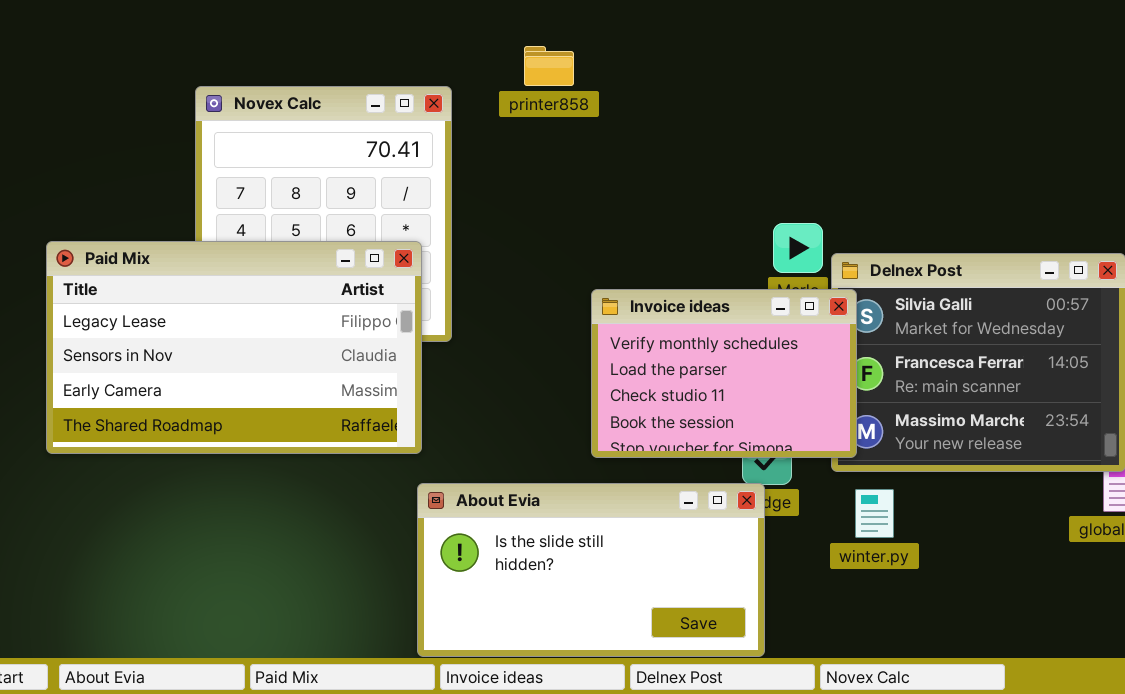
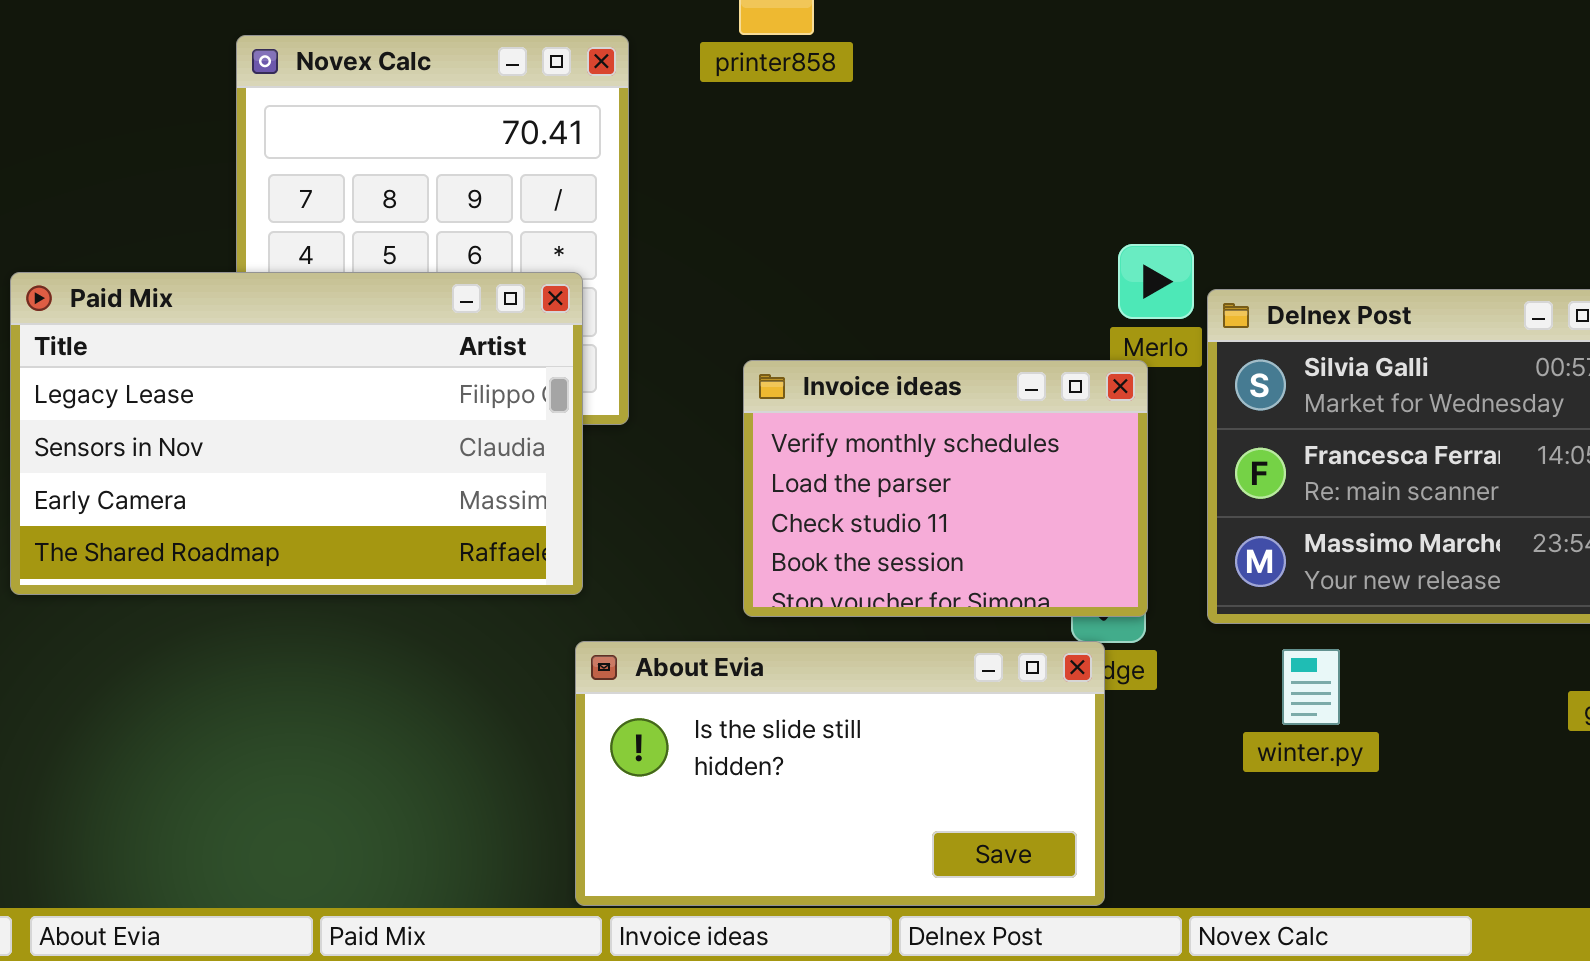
Invoice ideas: [591,289,857,458] -> [743,360,1148,617], moved
winter.py: [855,489,894,538] -> [1282,649,1340,725], moved

